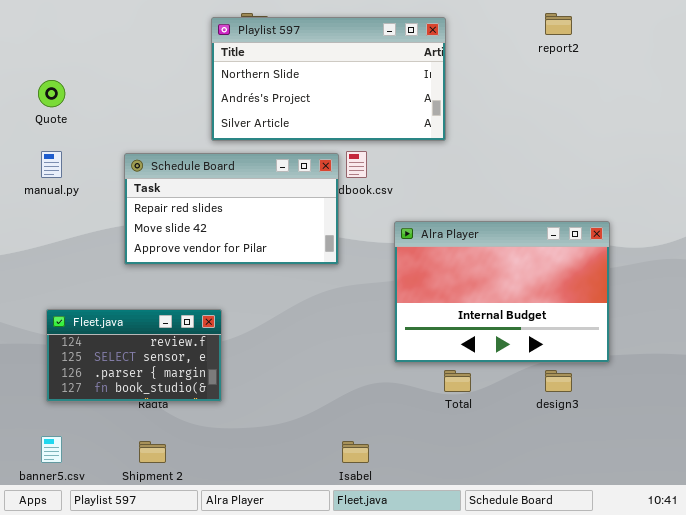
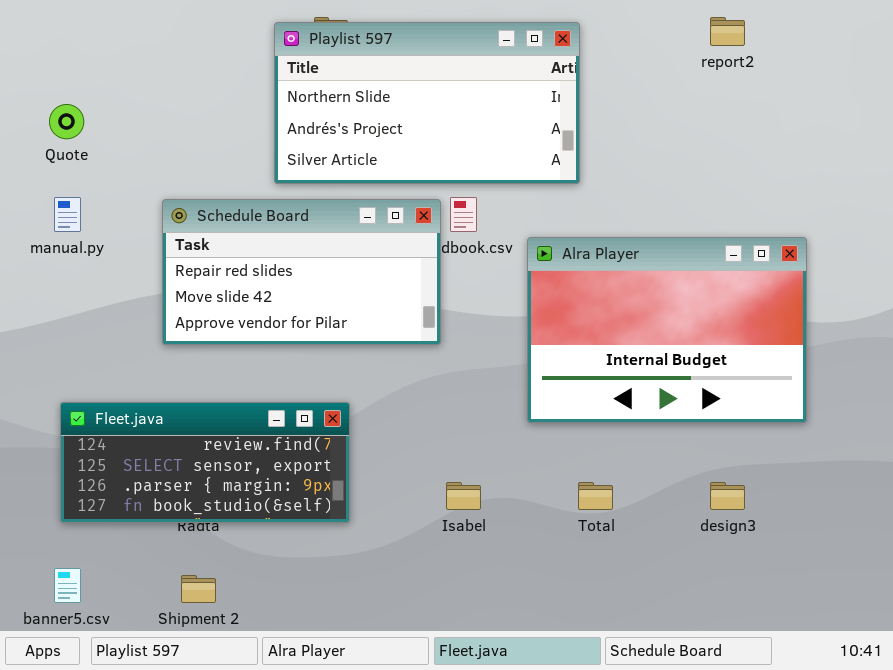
Alra Player: [394,221,610,363] -> [527,237,807,423], moved
Fleet.java: [46,309,222,402] -> [60,402,350,523], resized
Isabel: [342,441,369,463] -> [446,482,481,510], moved

